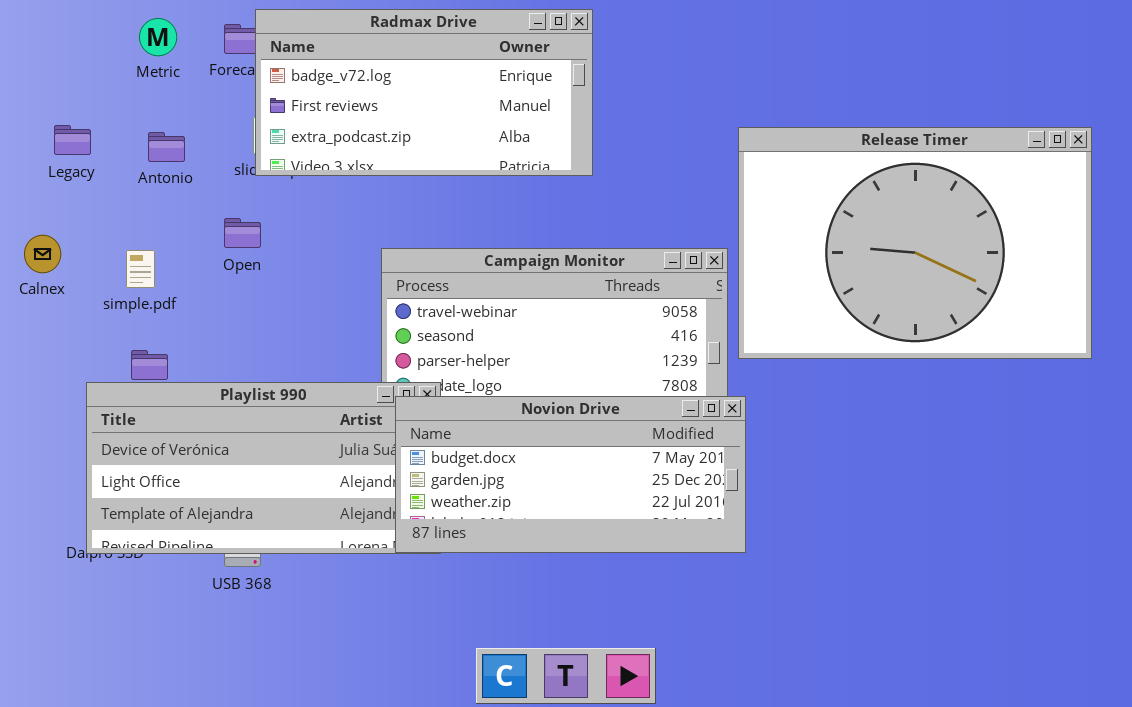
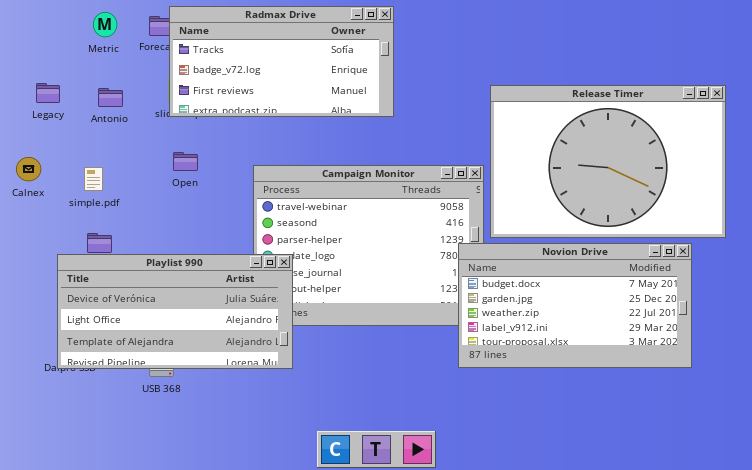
Radmax Drive: [255,9,593,176] -> [169,6,394,117], scrolled up 1 row
Open: [224,218,261,248] -> [173,152,198,171], moved
Novion Drive: [395,396,746,553] -> [458,243,692,368], moved, resized

